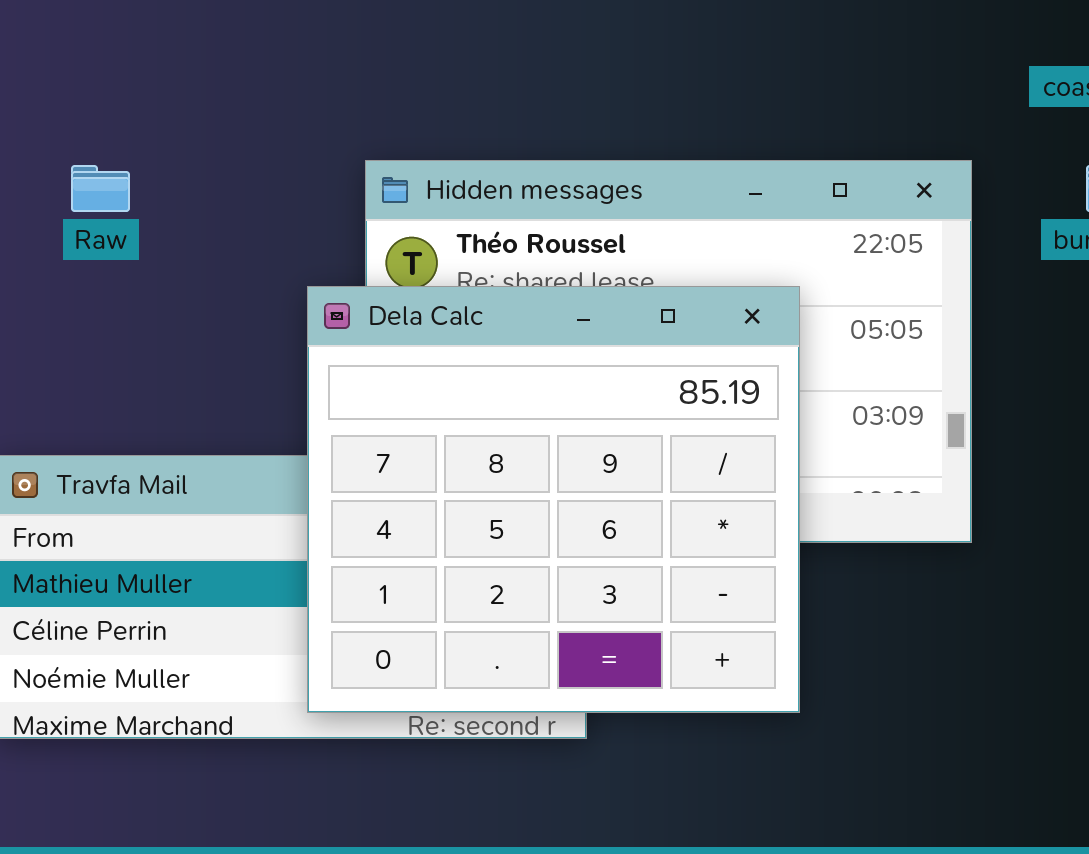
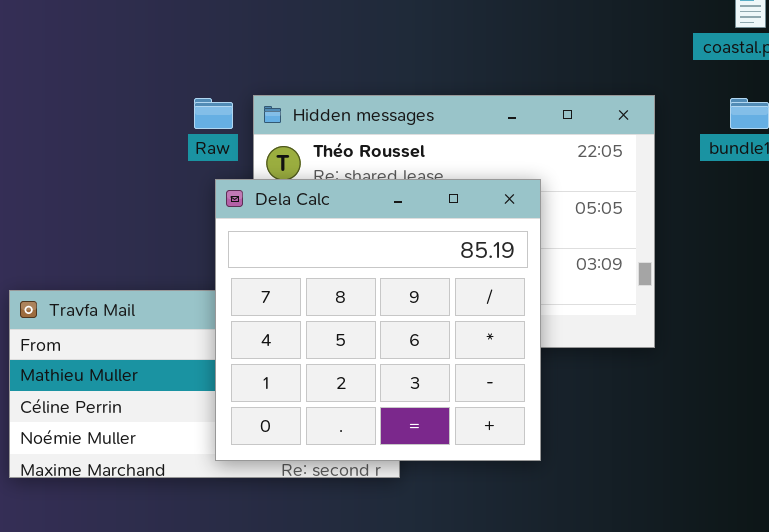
Raw: [71,165,130,212] -> [194,98,233,129], moved

